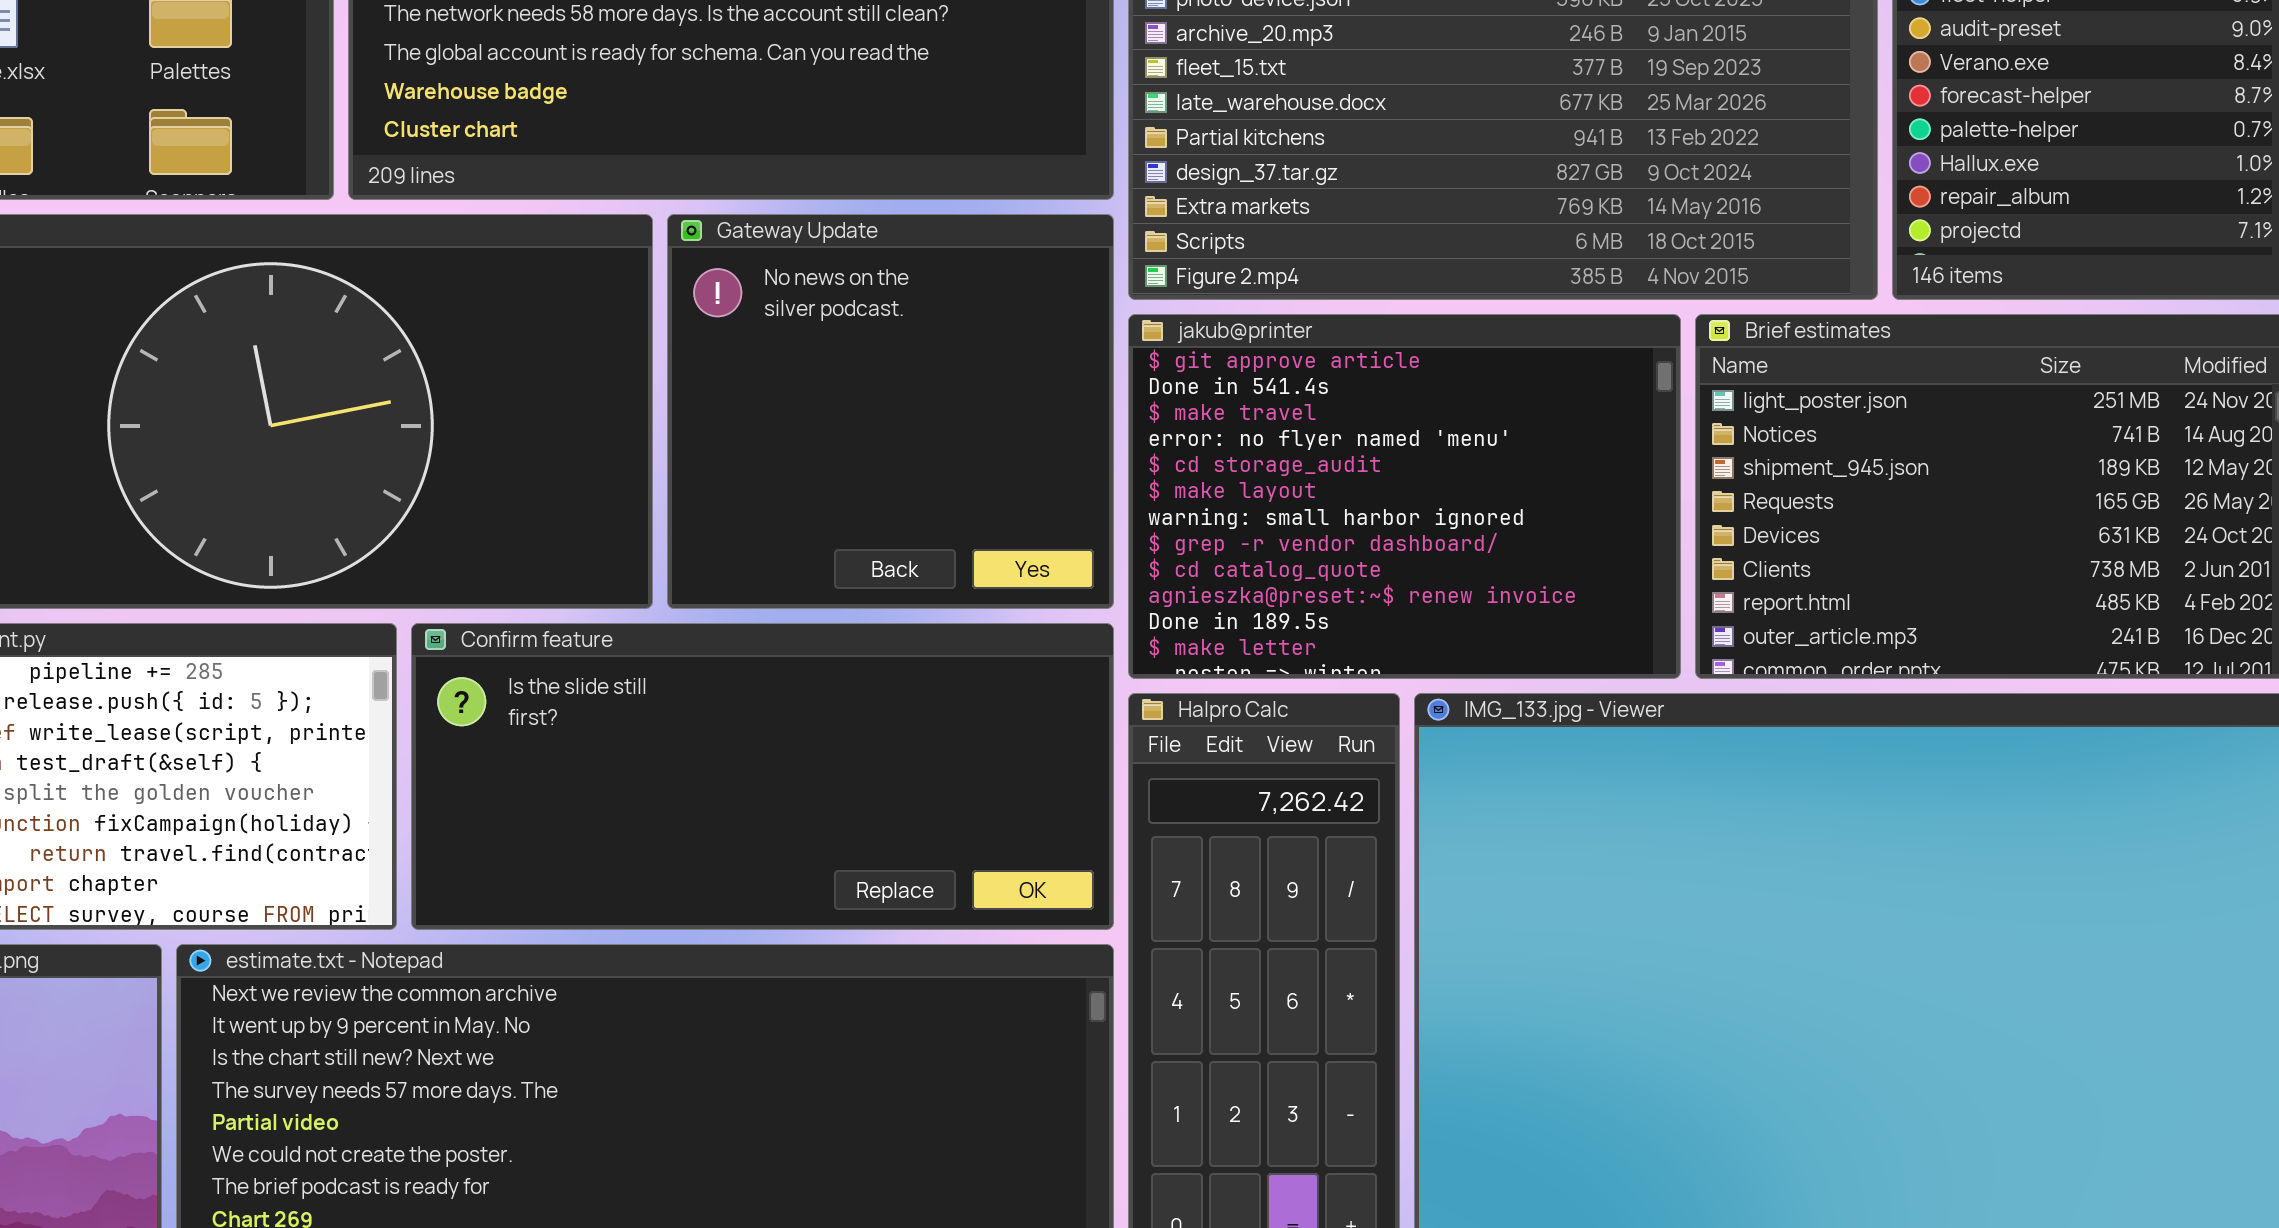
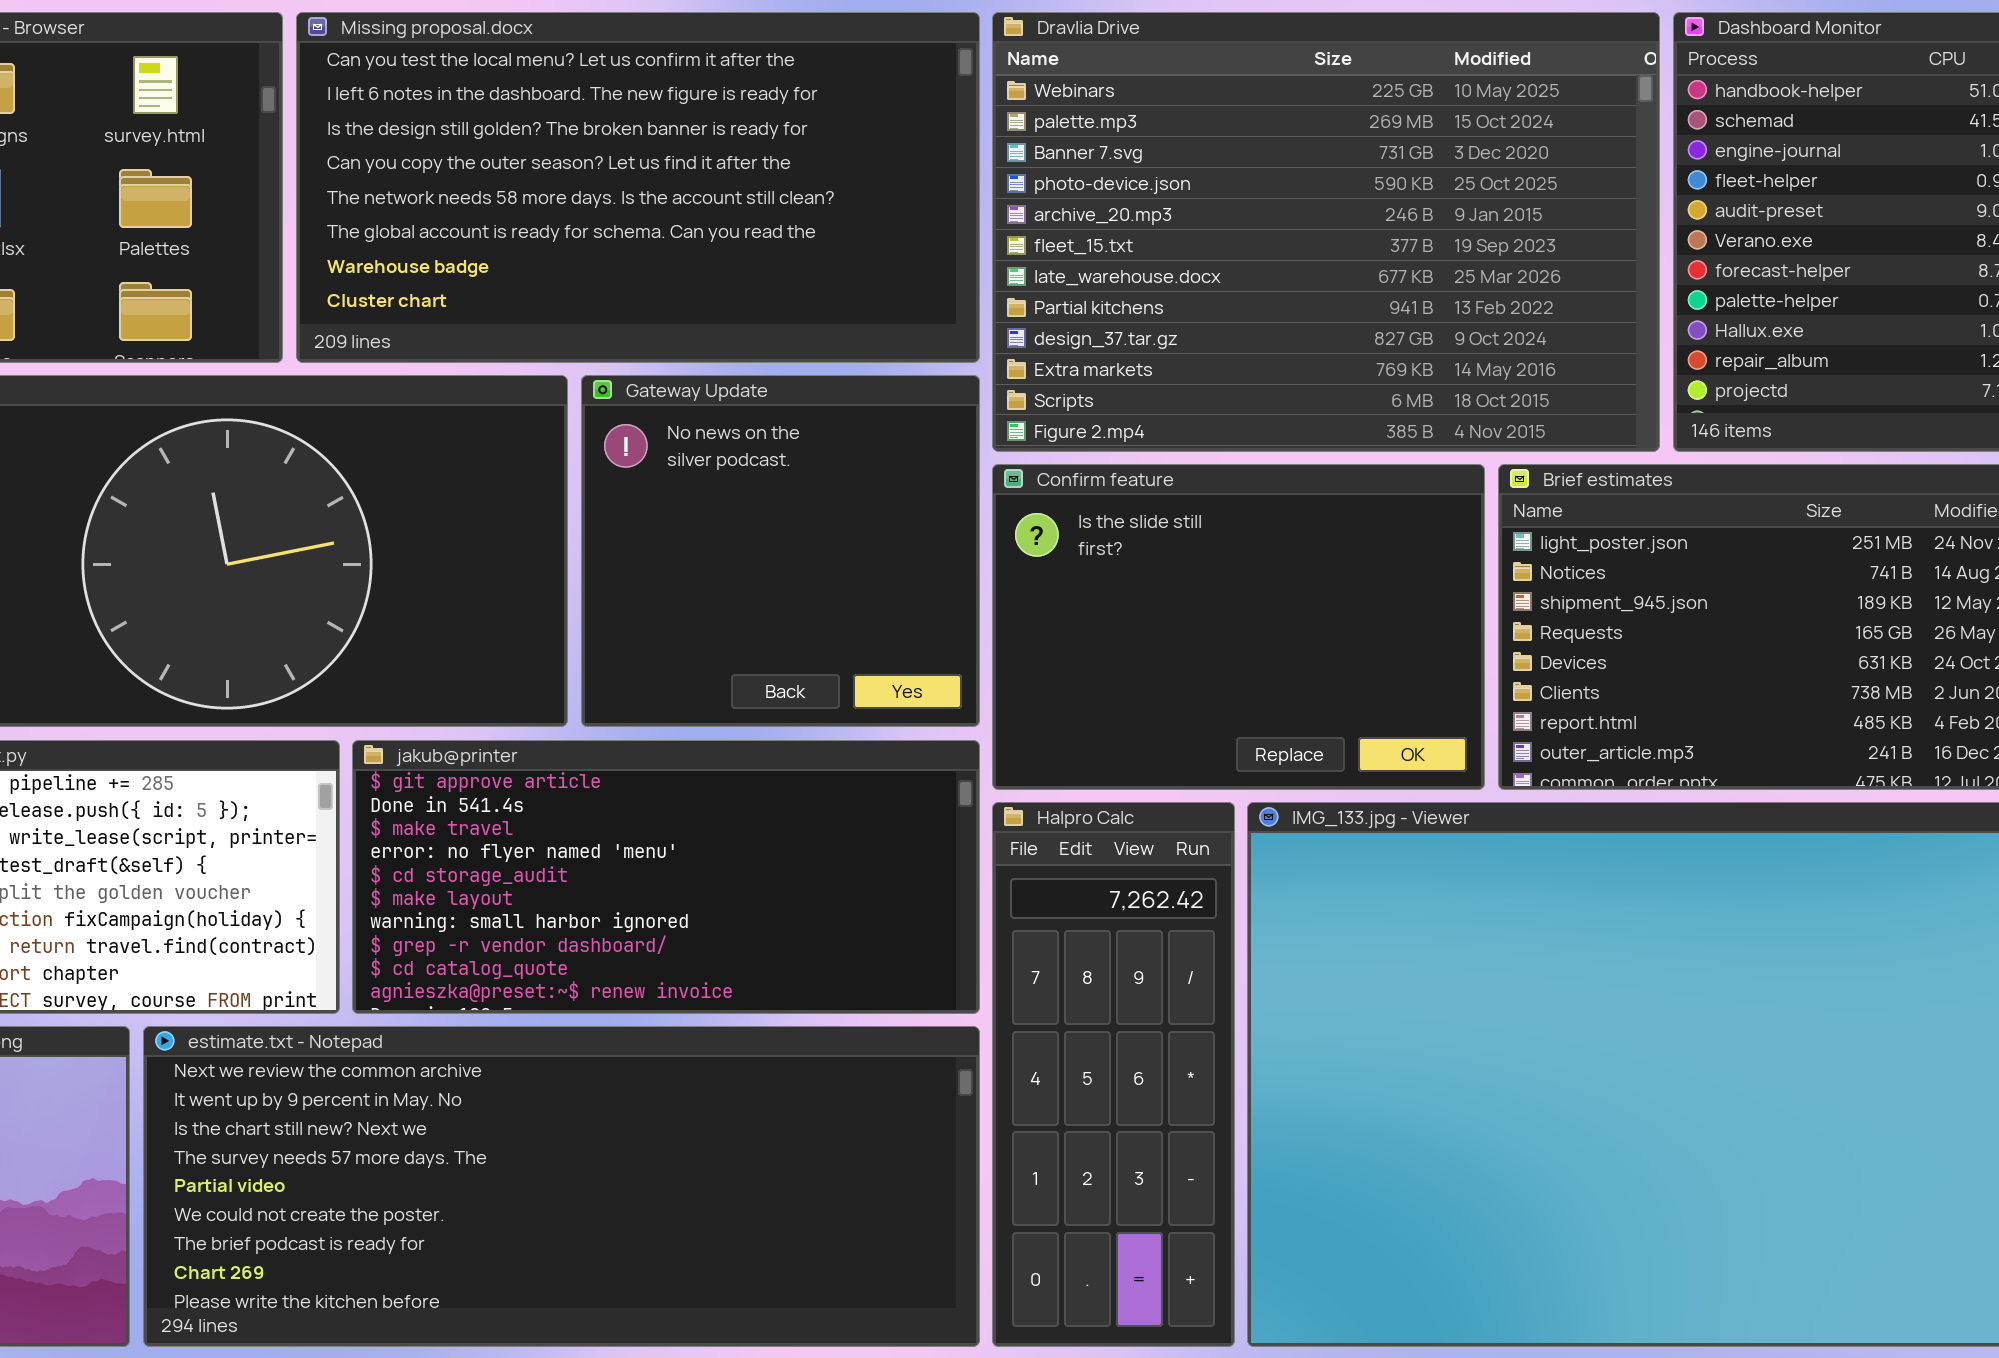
jakub@printer: [1128,314,1681,679] -> [352,740,980,1014], moved, resized
Confirm feature: [411,623,1114,930] -> [992,464,1485,790], moved, resized

